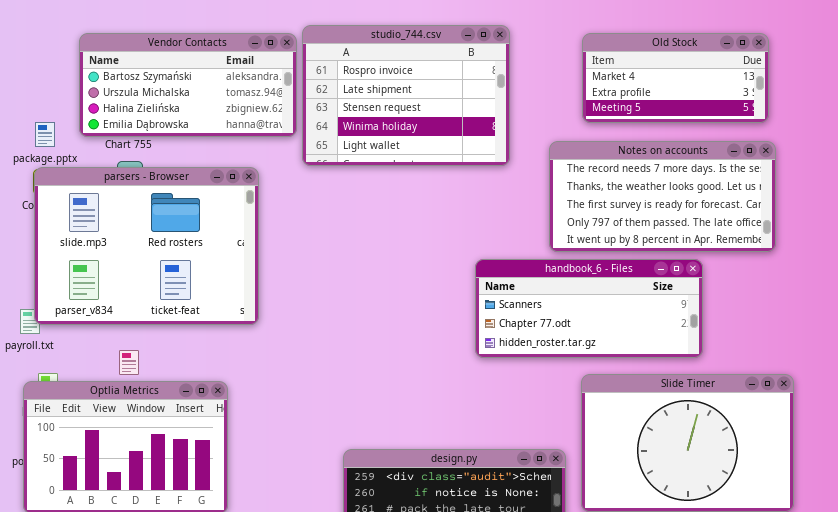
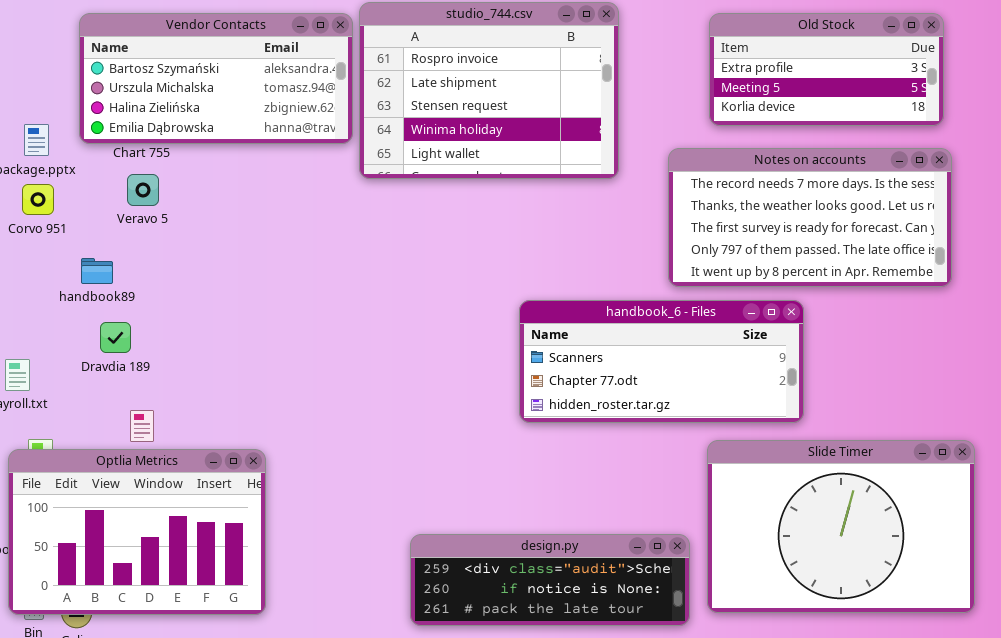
Old Stock: [582,33,769,123] -> [709,13,944,126], scrolled down 1 row
parsers - Browser: [34,167,259,325] -> none, closed
handbook_6 - Files: [475,259,703,358] -> [519,300,804,423], moved

